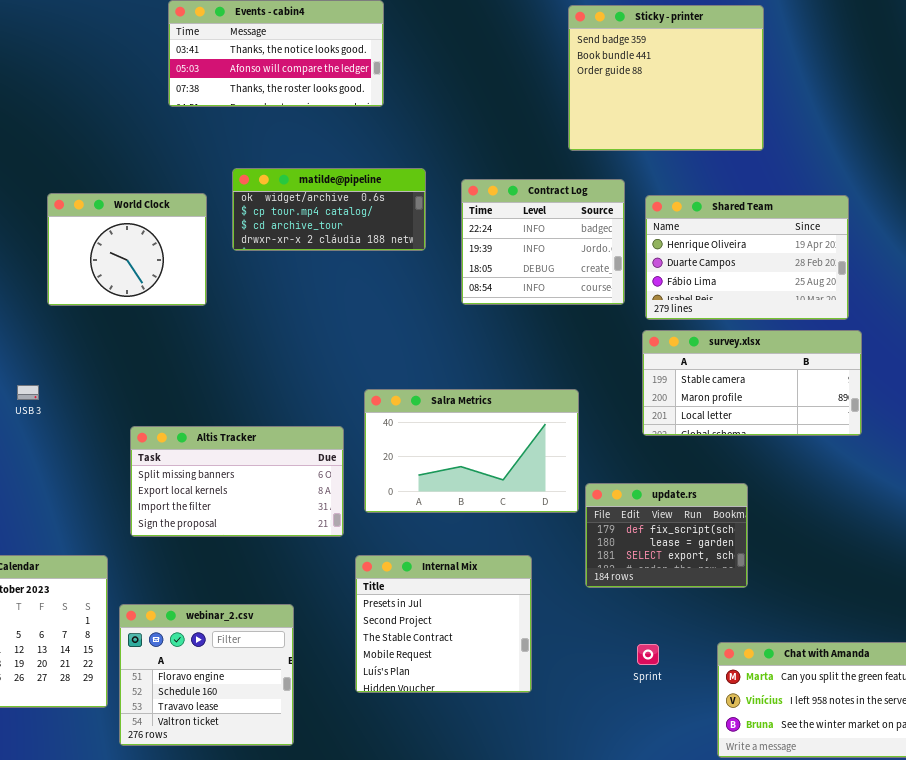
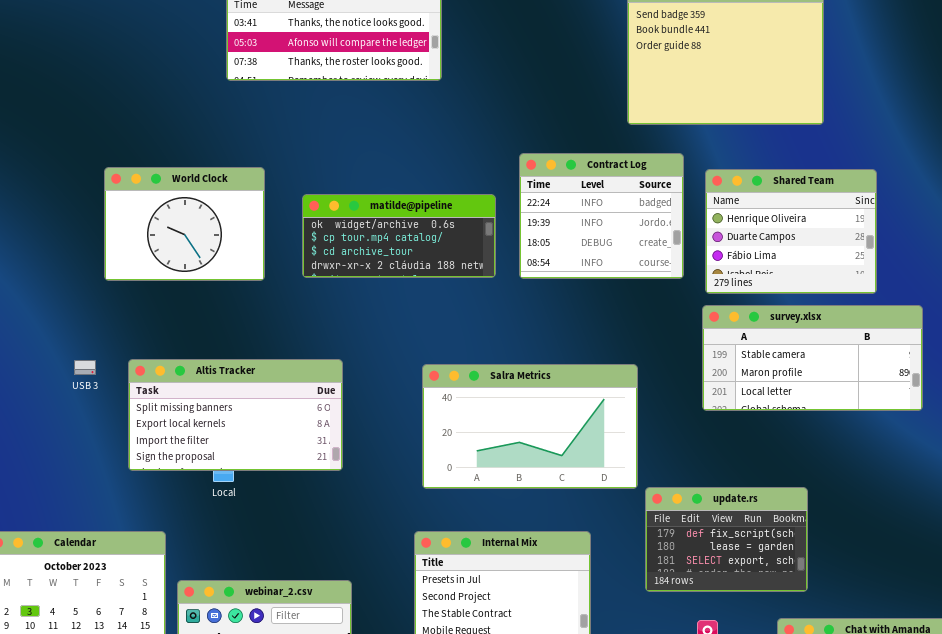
matilde@pipeline: [232,168,426,251] -> [302,194,496,278], moved
Shared Team: [645,195,849,320] -> [705,169,877,294], resized
Altis Tracker: [130,426,344,537] -> [128,359,343,471], moved
update.rs: [585,483,748,588] -> [645,487,808,592], moved

